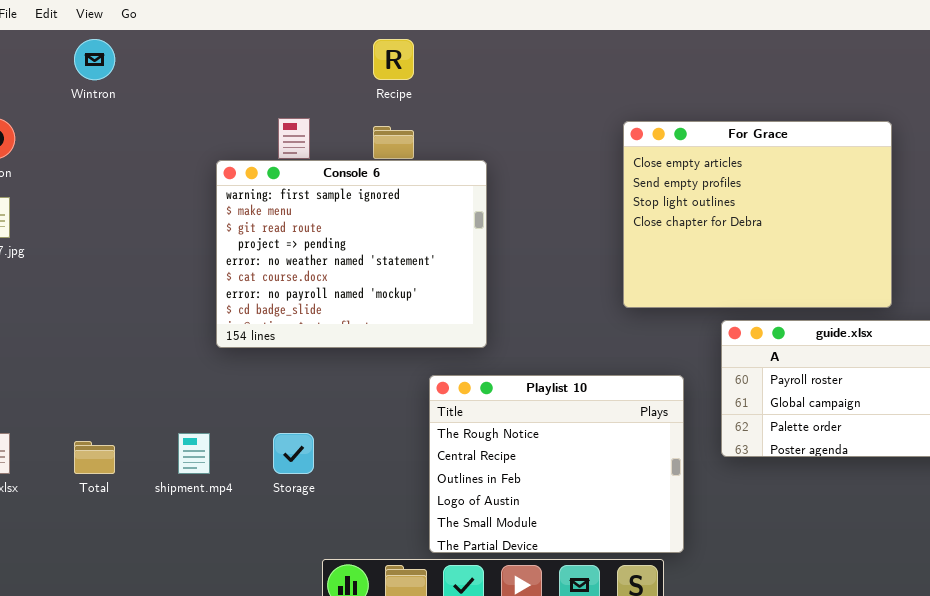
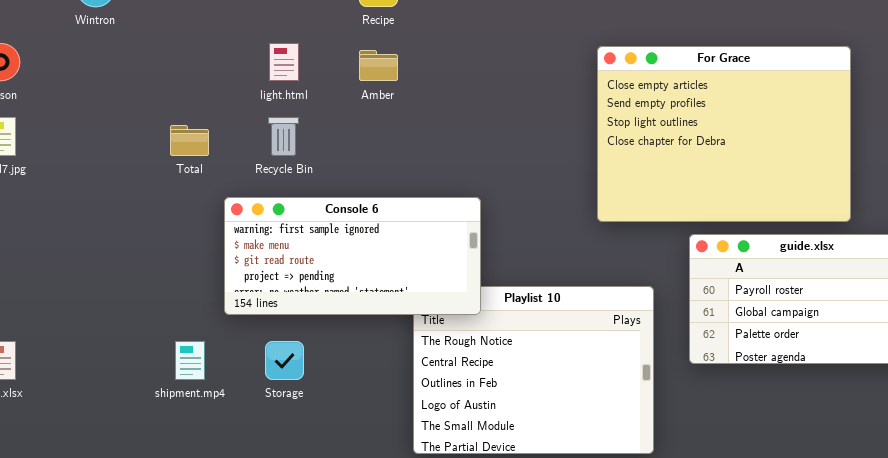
Console 6: [216,160,487,348] -> [224,197,481,315], moved, resized
Total: [74,441,115,474] -> [170,125,209,156], moved

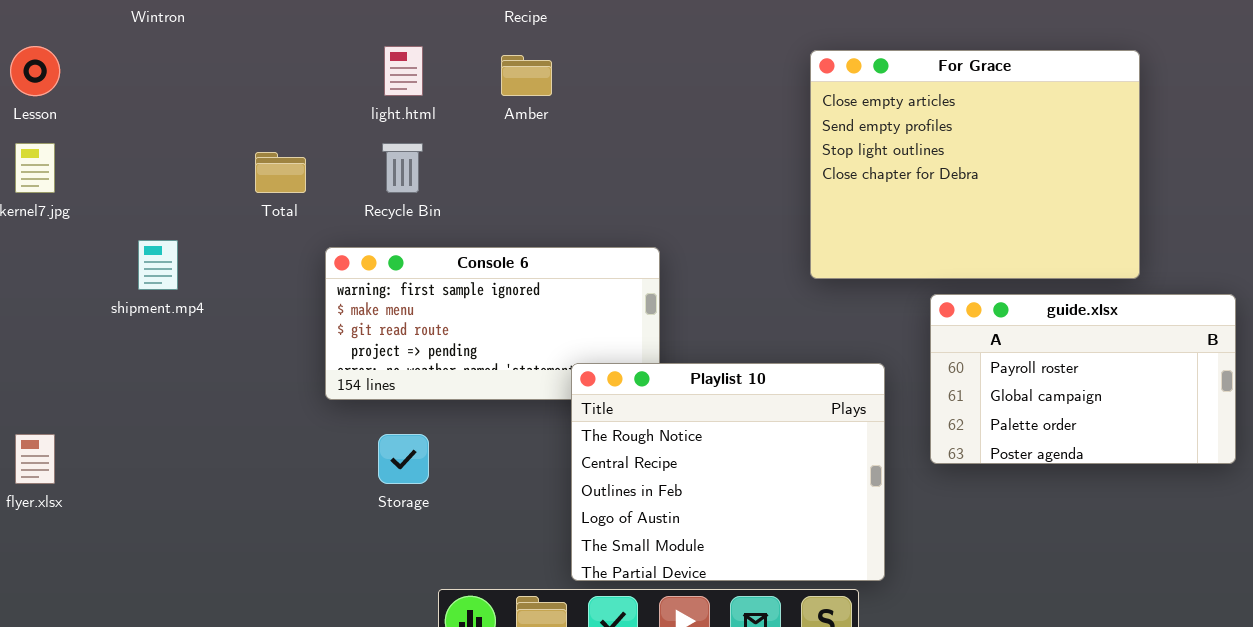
Playlist 10: [413,286,654,454] -> [571,363,885,581], raised
shipment.mp4: [175,341,205,380] -> [138,240,178,290], moved

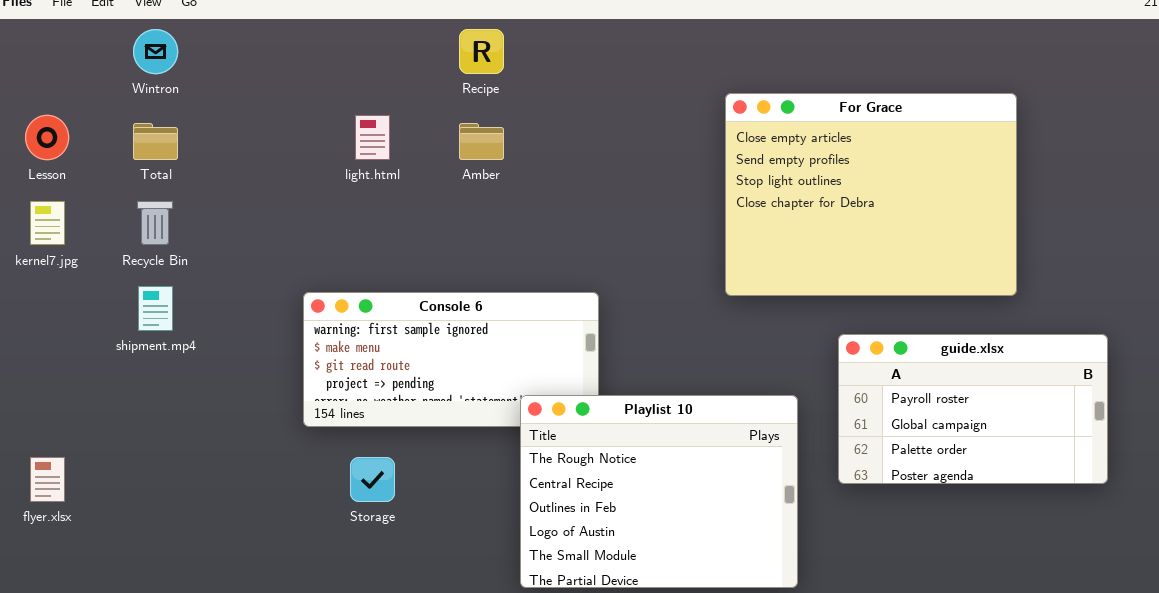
For Grace: [810,50,1140,279] -> [725,93,1017,296], moved
Recycle Bin: [382,143,423,193] -> [137,201,173,245], moved
Total: [255,152,306,193] -> [133,123,178,160], moved

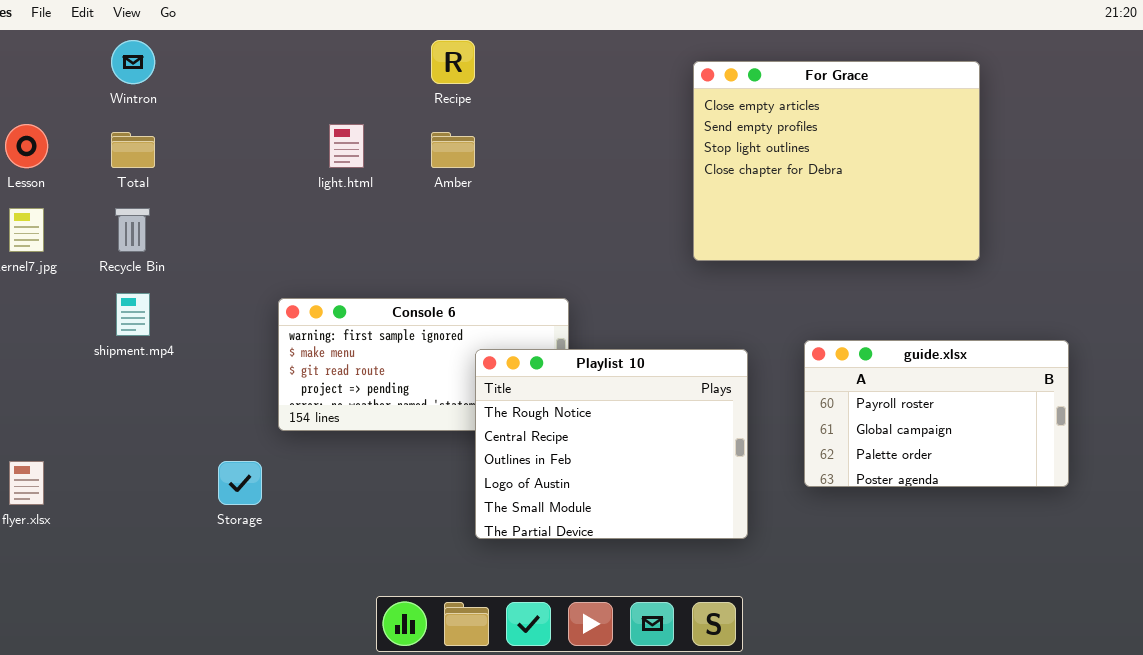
For Grace: [725,93,1017,296] -> [693,61,980,261], moved
Playlist 10: [520,395,798,588] -> [475,349,748,539], moved
Storage: [350,457,395,502] -> [218,461,262,505], moved

